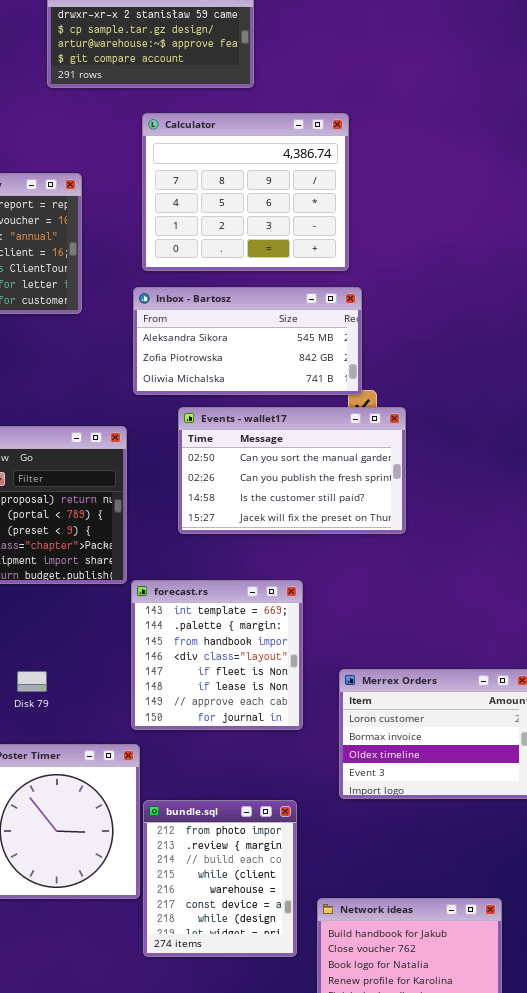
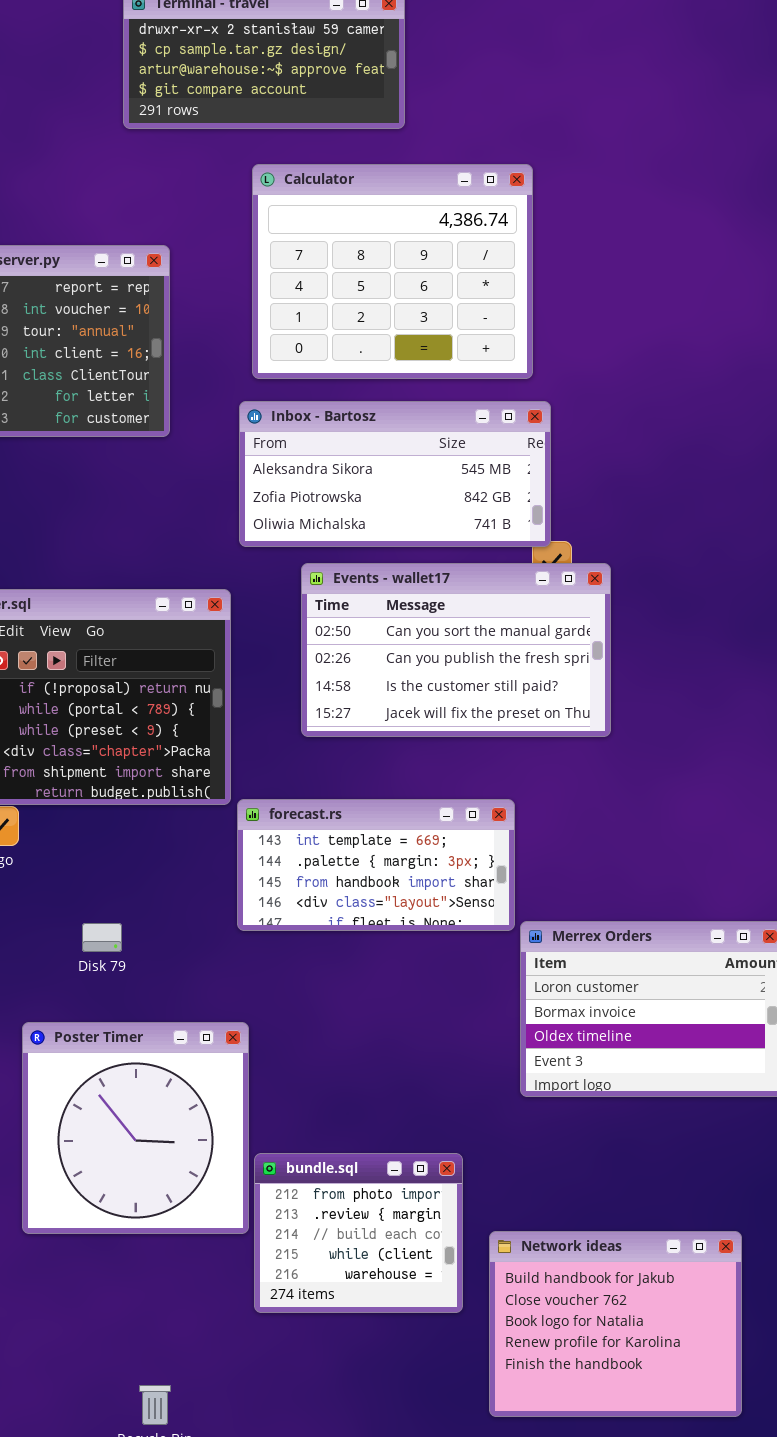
forecast.rs: [131,580,303,730] -> [237,799,515,931], resized
bundle.sql: [143,800,297,957] -> [254,1153,463,1313], resized

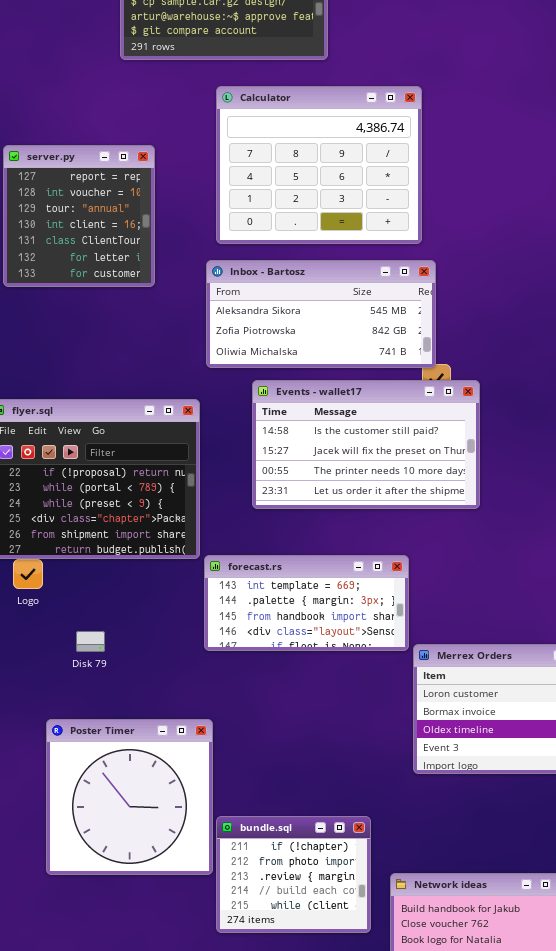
Events - wallet17: [301,563,611,737] -> [252,380,480,509], scrolled down 2 rows
Disk 79: [82,923,122,952] -> [76,631,105,652], moved
bundle.sql: [254,1153,463,1313] -> [216,816,371,933], scrolled up 1 row

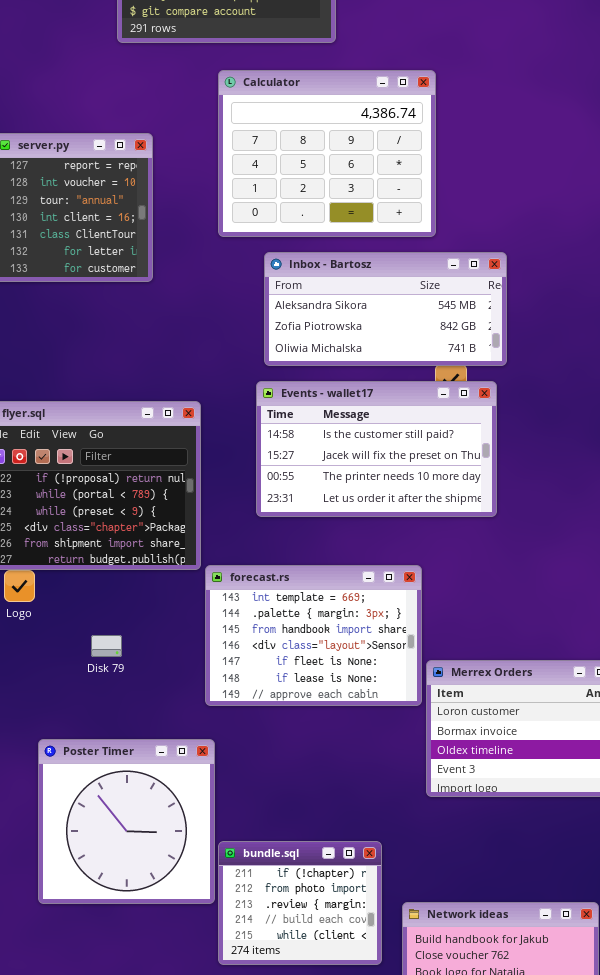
Inbox - Bartosz: [206,260,436,368] -> [264,252,507,366], moved
forecast.rs: [204,555,409,651] -> [205,565,422,706], resized
Disk 79: [76,631,105,652] -> [91,635,122,657], moved

